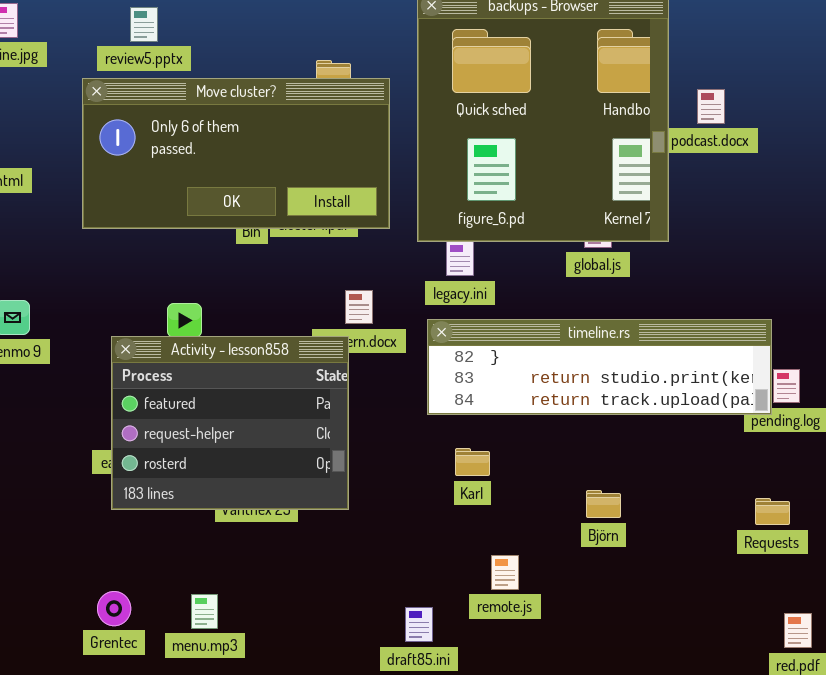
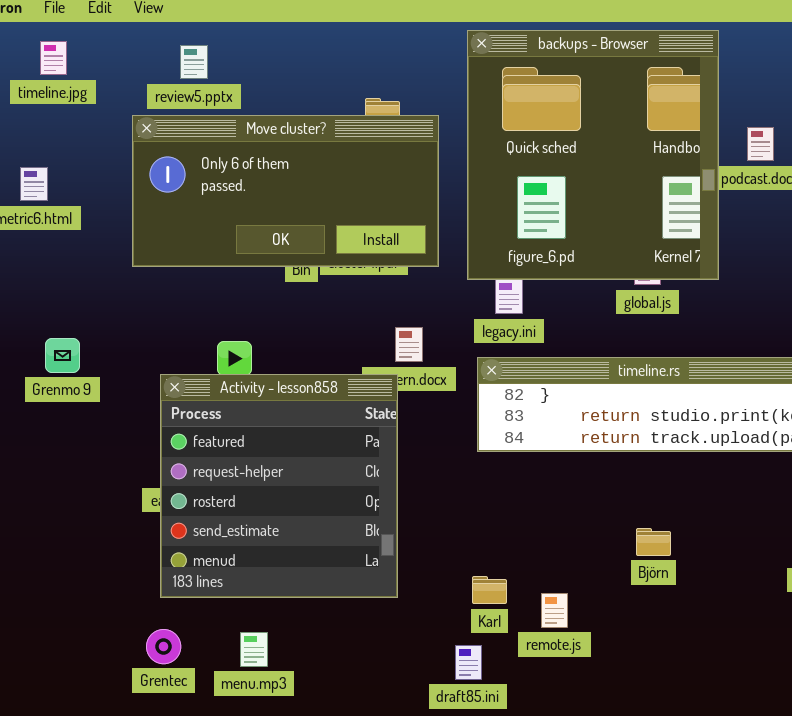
Activity - lesson858: [111,336,349,510] -> [160,374,398,598], resized
Karl: [455,448,490,476] -> [472,576,507,604], moved

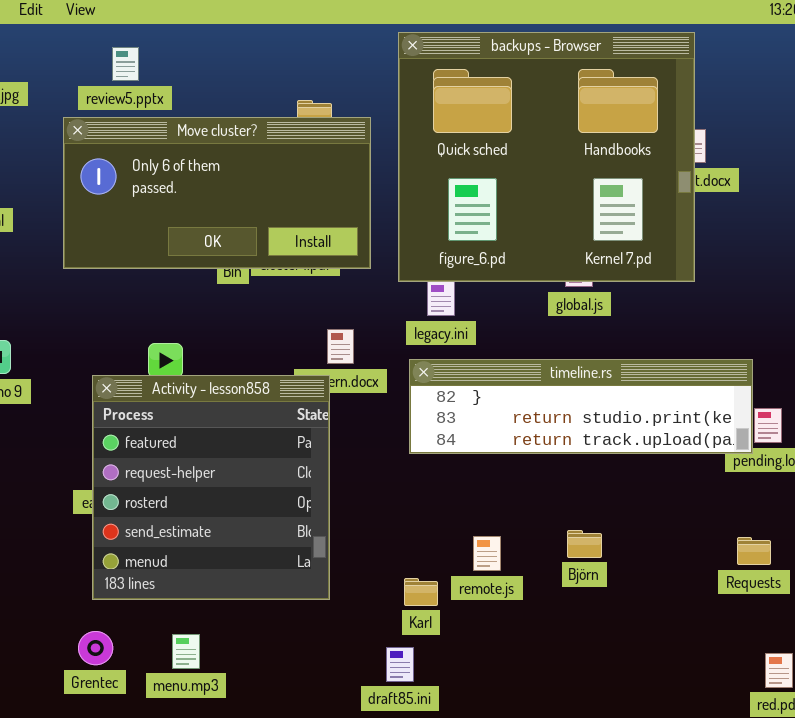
backups - Browser: [467,30,719,280] -> [398,32,695,282], resized
remote.js: [541,593,568,628] -> [473,536,501,571], moved

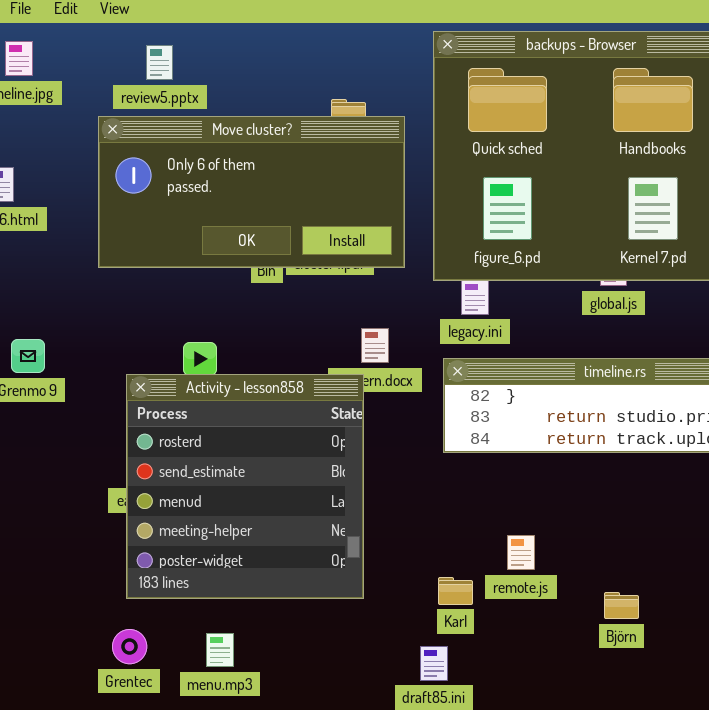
Activity - lesson858: [92,375,330,600] -> [126,374,364,599], scrolled down 2 rows
Björn: [567,530,602,558] -> [604,592,639,619], moved

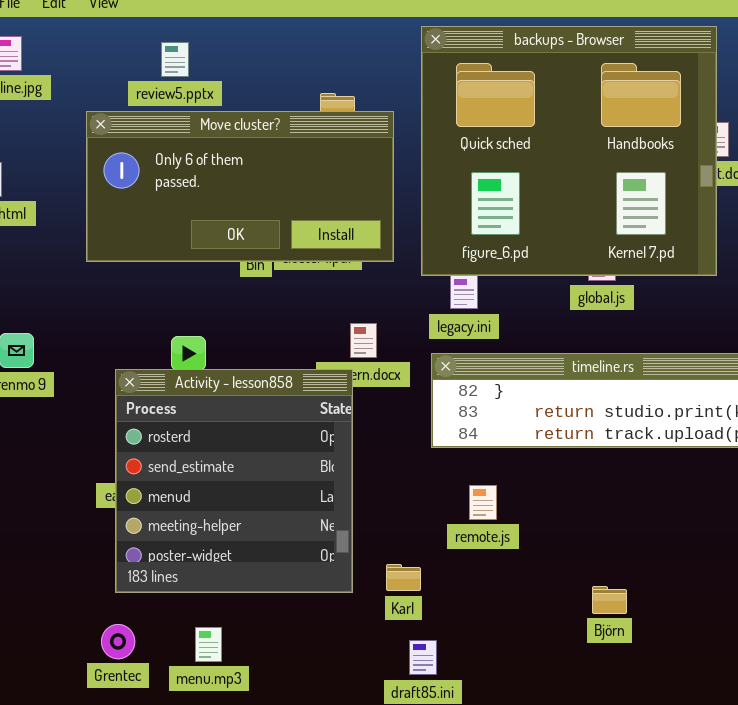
review5.pptx: [146,45,173,80] -> [161,42,189,77], moved
remote.js: [507,535,535,570] -> [469,485,497,520], moved
Karl: [438,577,473,605] -> [386,564,421,591], moved

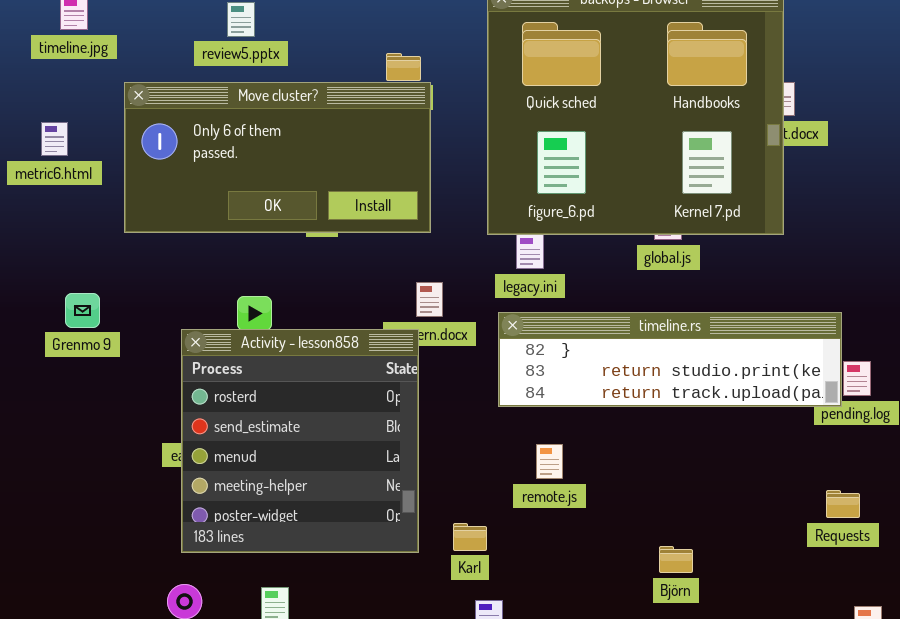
Move cluster?: [86,111,394,262] -> [124,82,431,233], moved

